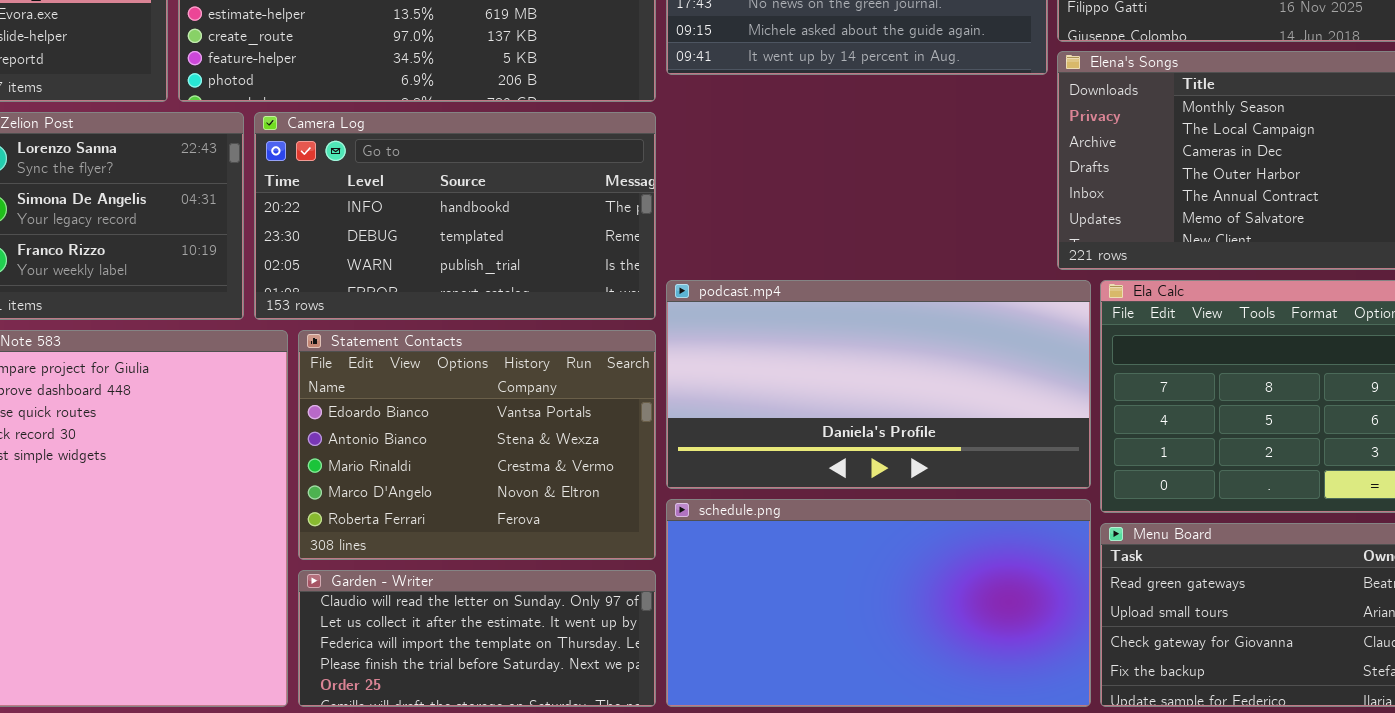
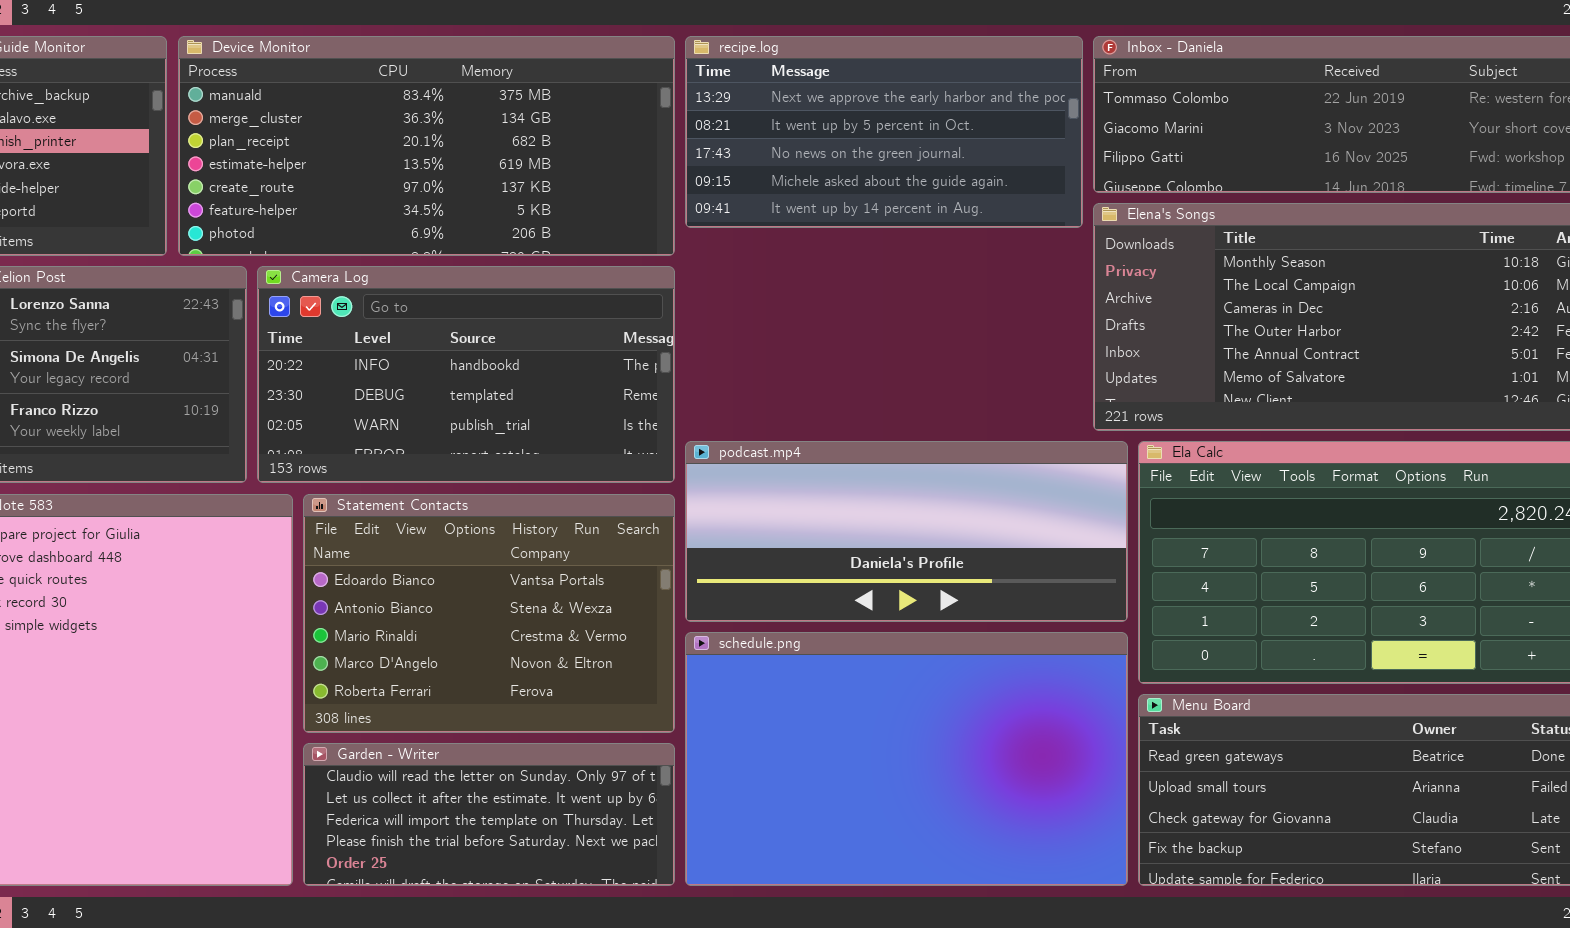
podcast.mp4: [666,280,1091,489] -> [685,441,1128,622], resized
schedule.png: [666,499,1091,707] -> [685,632,1128,886], resized

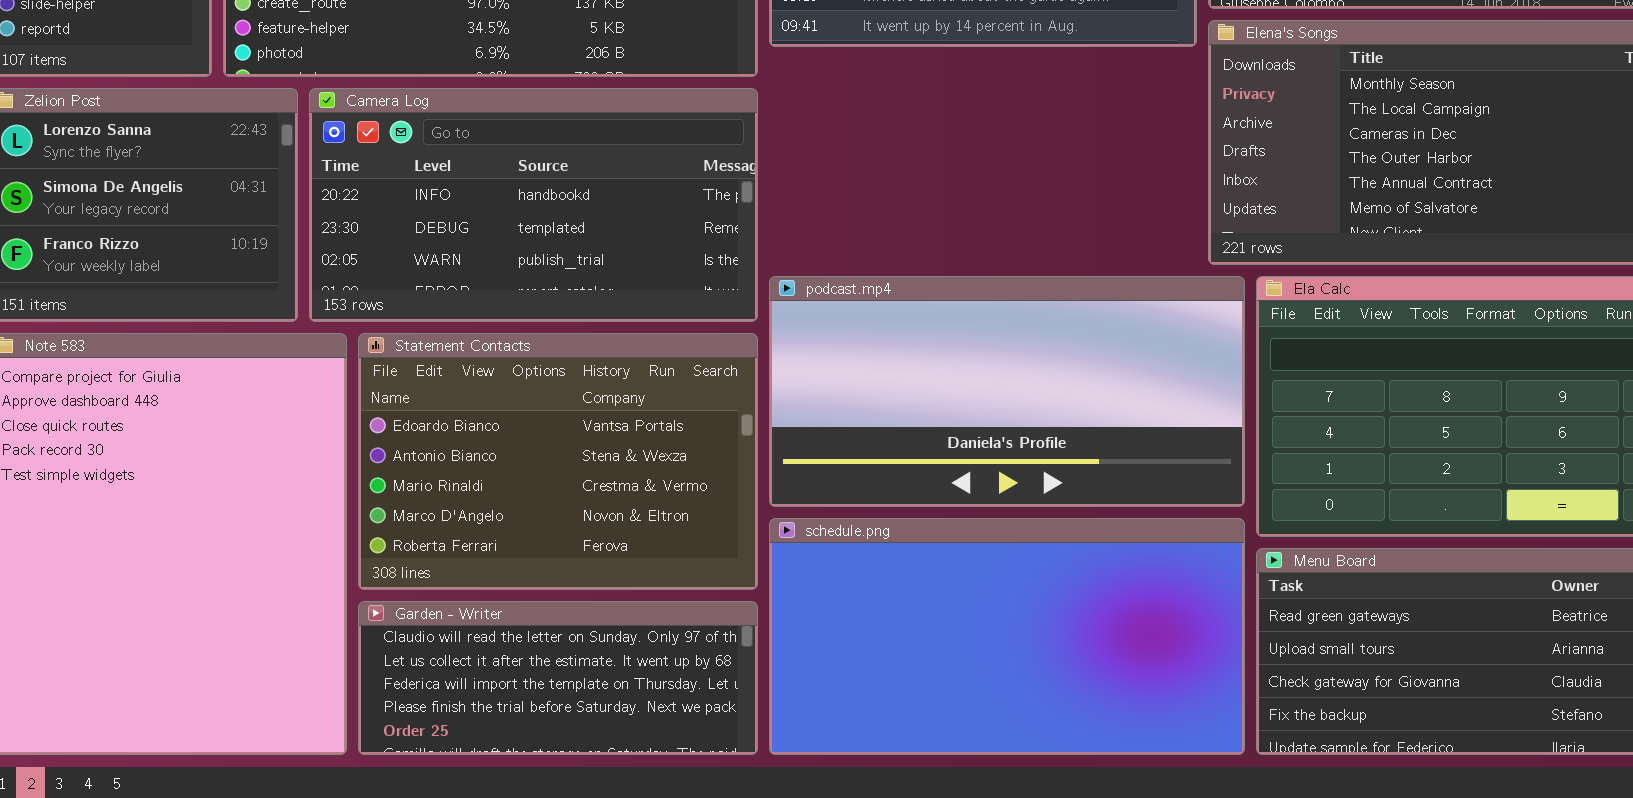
podcast.mp4: [685,441,1128,622] -> [769,276,1245,507], resized
schedule.png: [685,632,1128,886] -> [769,518,1245,755], resized

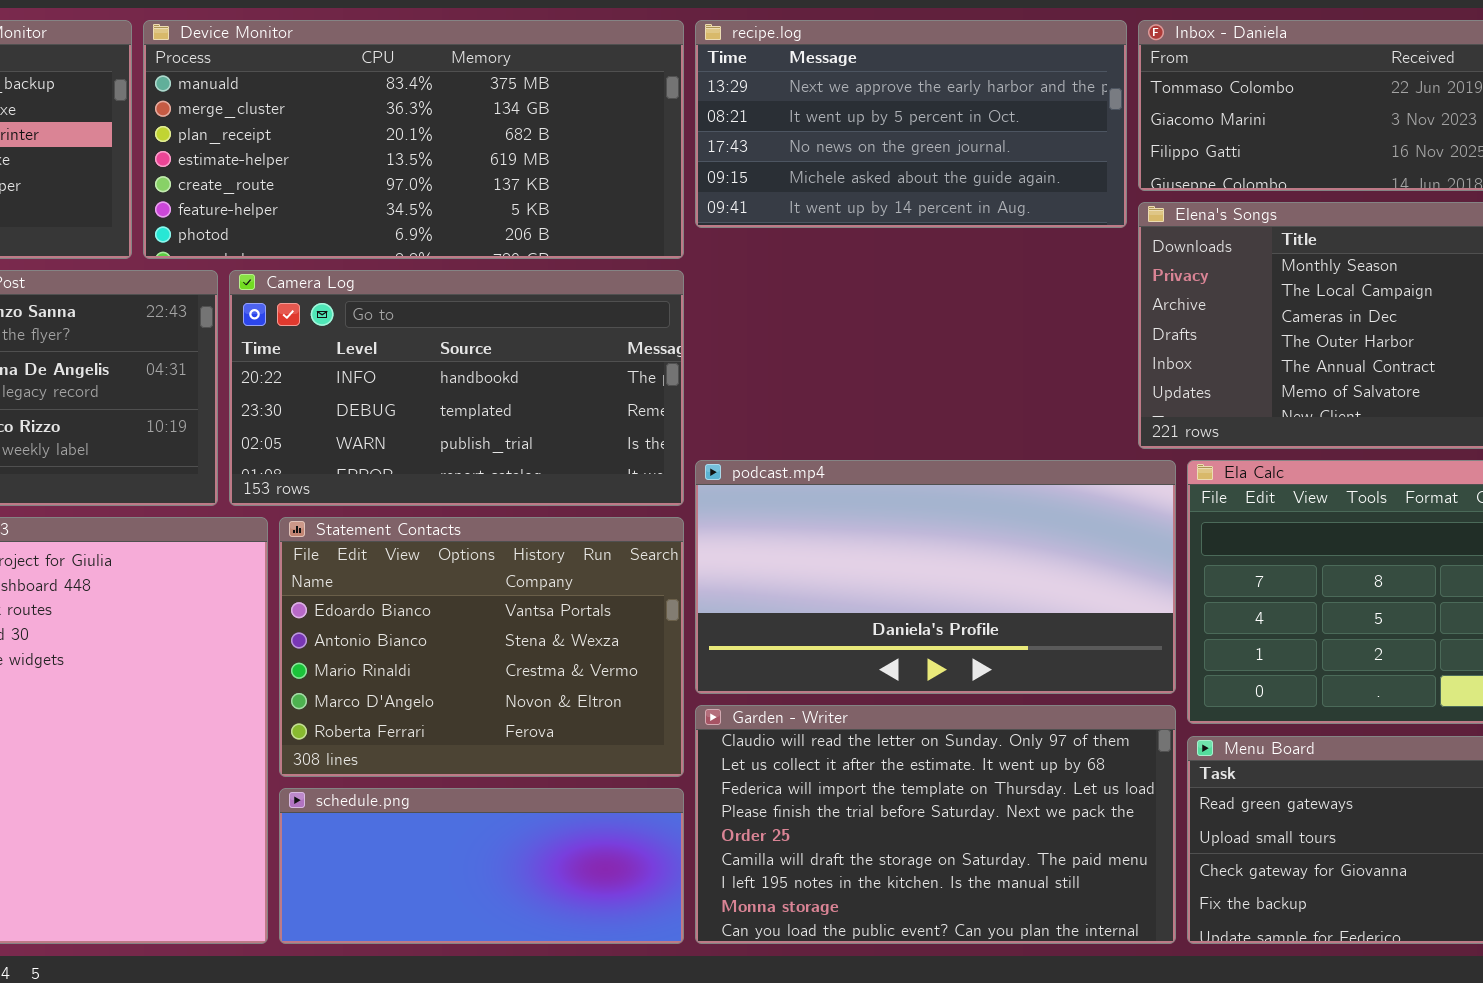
schedule.png: [769,518,1245,755] -> [279,788,684,944], moved, resized
Garden - Writer: [358,601,758,755] -> [695,705,1176,944], moved, resized

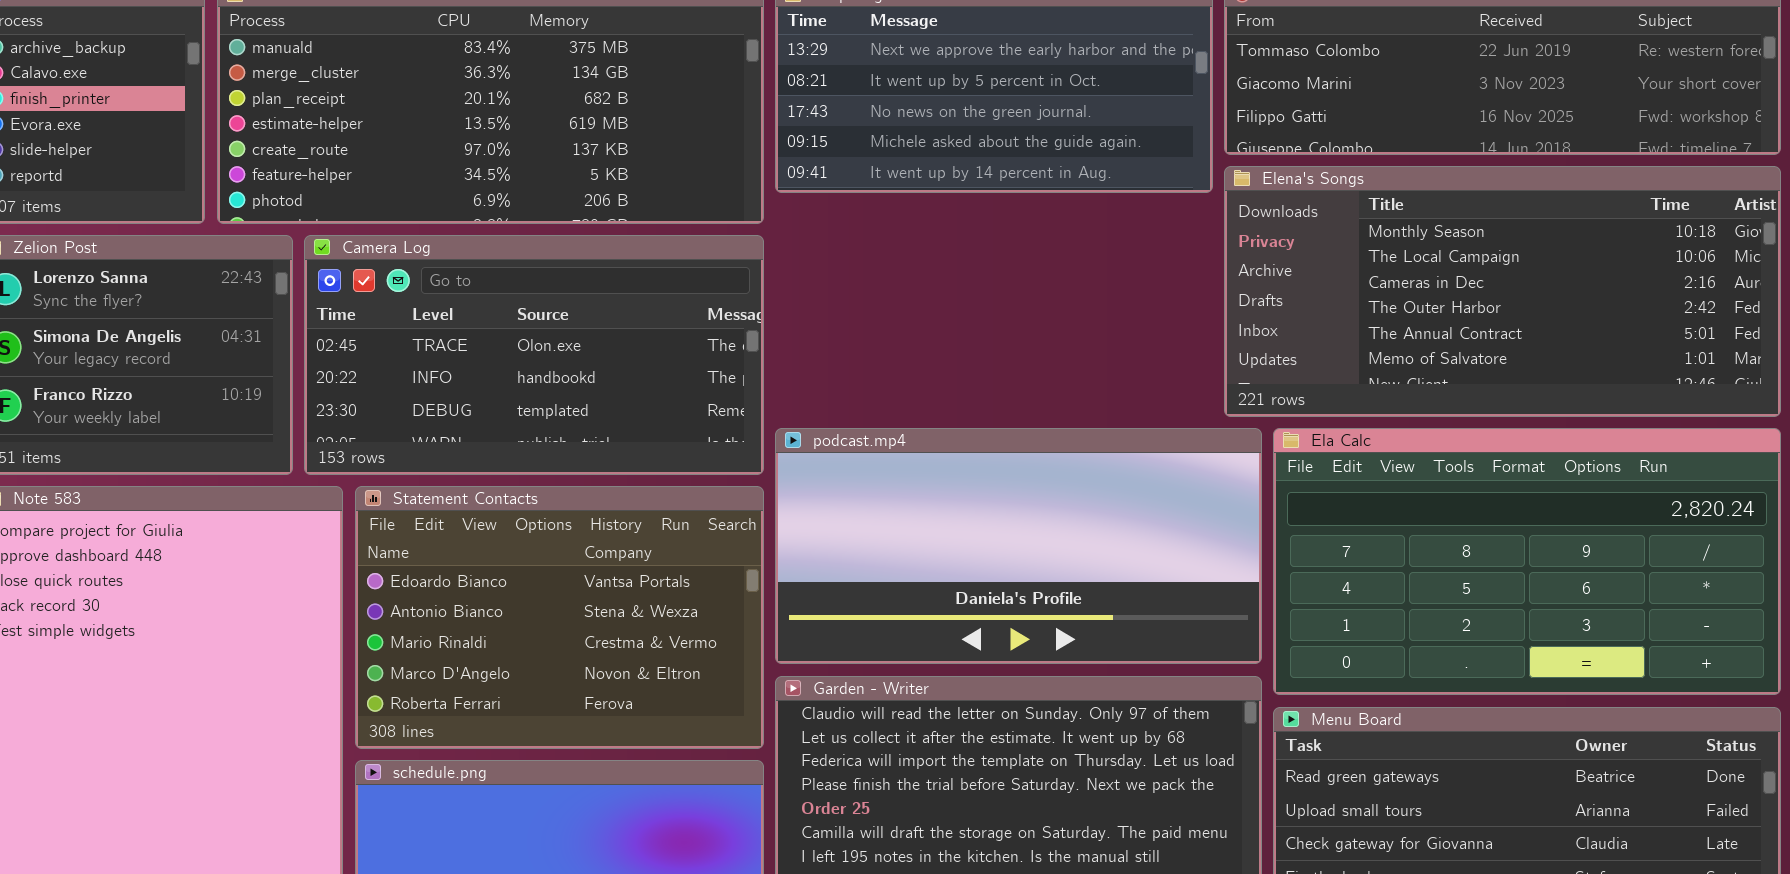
Camera Log: [229,270,684,506] -> [304,235,764,475], scrolled up 1 row

